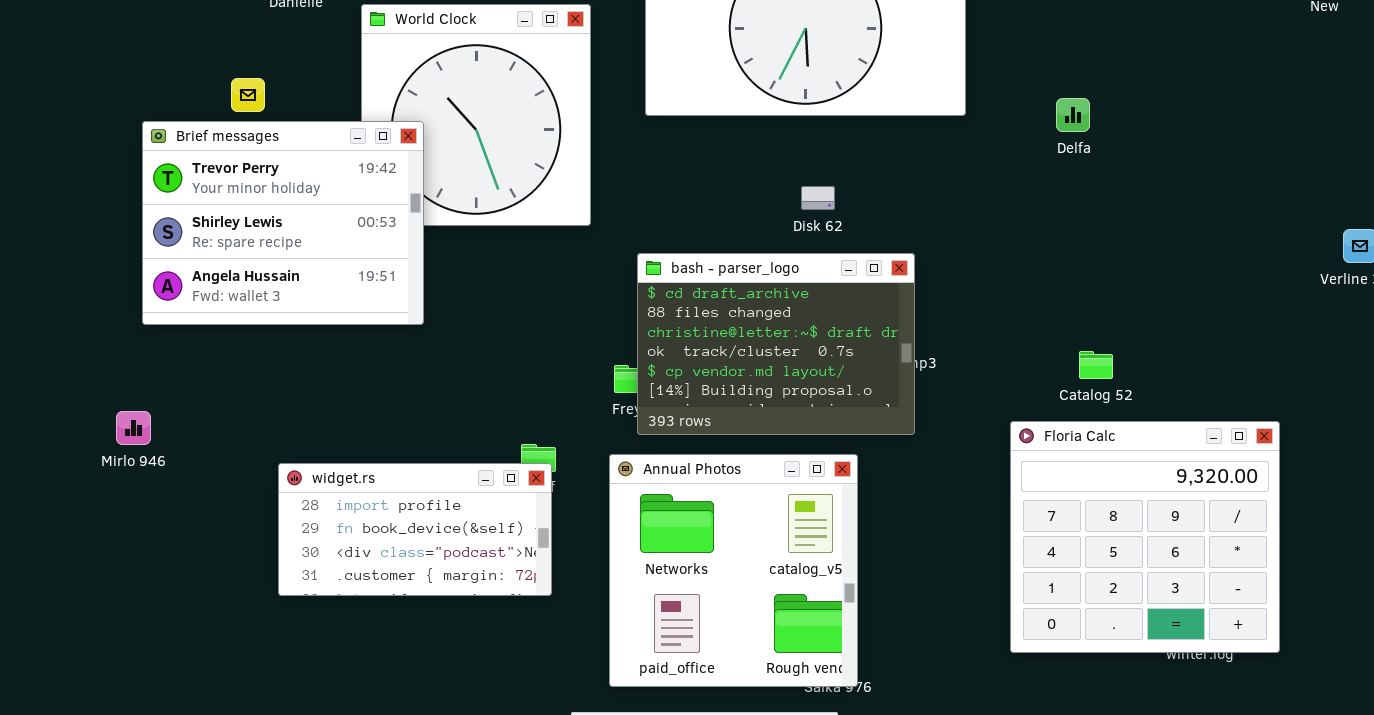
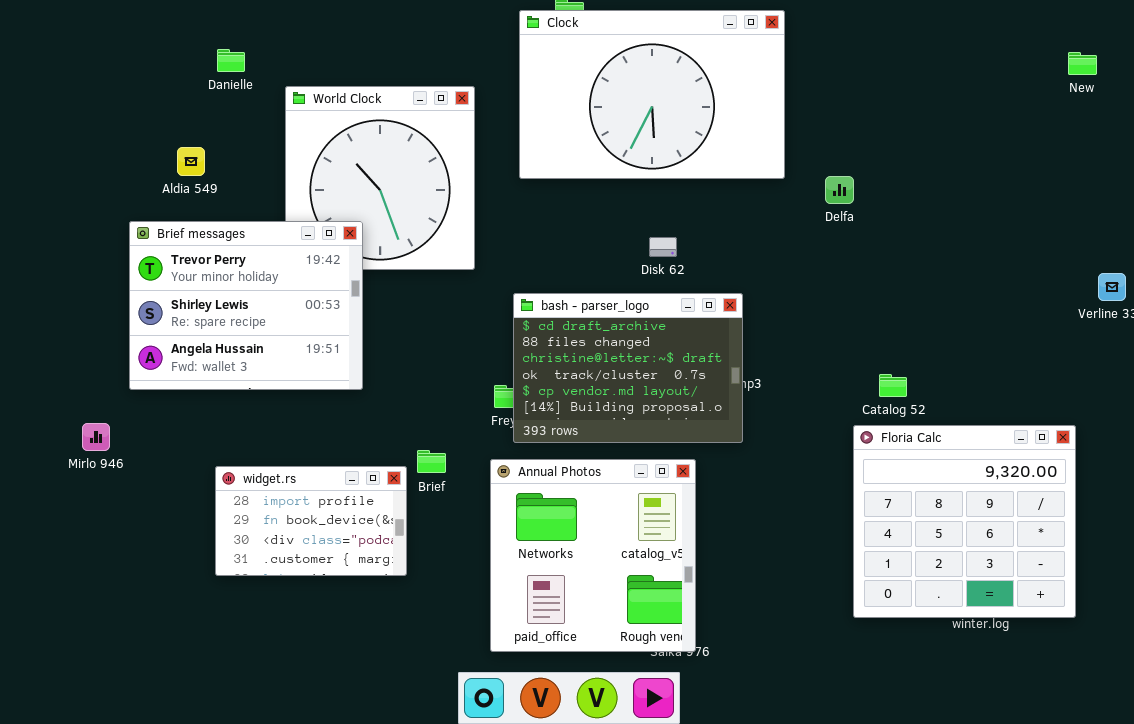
Delfa: [1056,98,1090,132] -> [825,176,854,204], moved
Brief messages: [142,121,424,325] -> [129,221,363,390], moved
Floria Calc: [1010,421,1280,653] -> [853,425,1076,618], moved
widget.rs: [278,463,552,596] -> [215,466,407,576], resized

